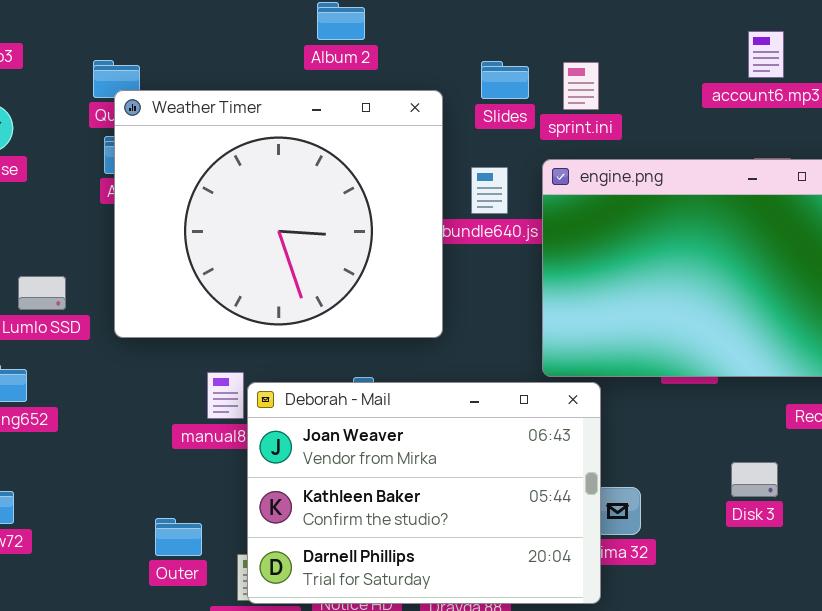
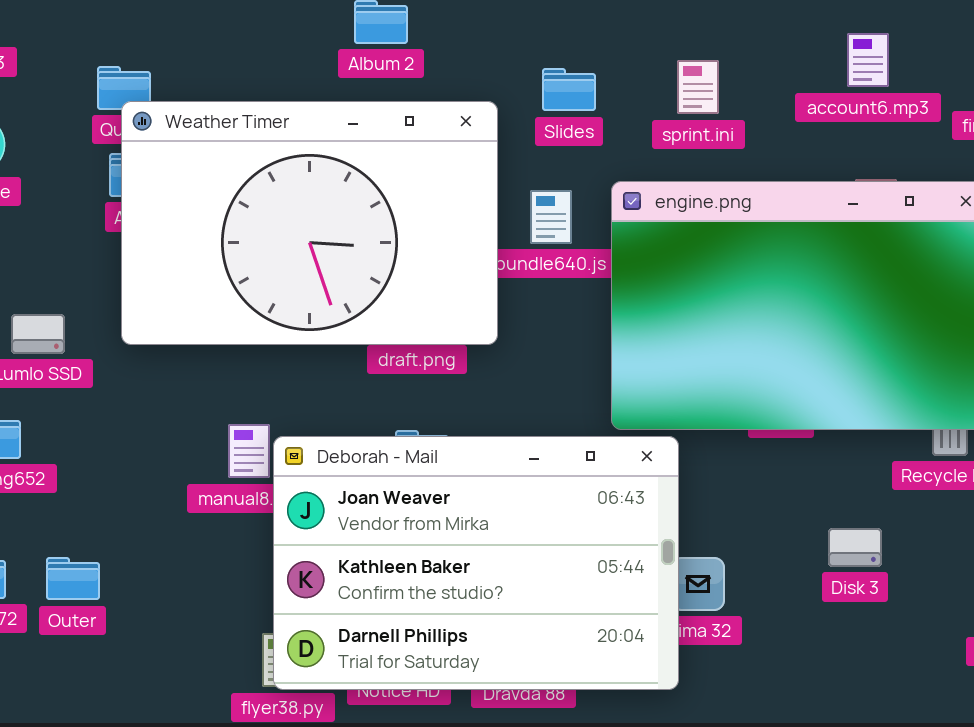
sprint.ini: [563,62,599,110] -> [677,60,719,114], moved
Weather Timer: [114,90,443,338] -> [121,101,498,345], resized
Outer: [155,518,202,556] -> [46,557,100,600], moved

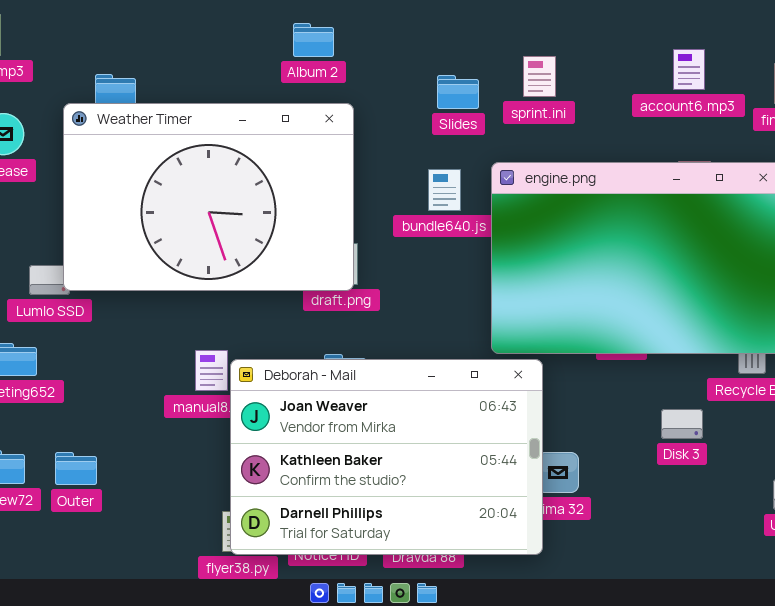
sprint.ini: [677,60,719,114] -> [523,56,556,97], moved
Weather Timer: [121,101,498,345] -> [63,103,354,291], moved
Disk 3: [828,528,882,567] -> [661,409,703,439], moved

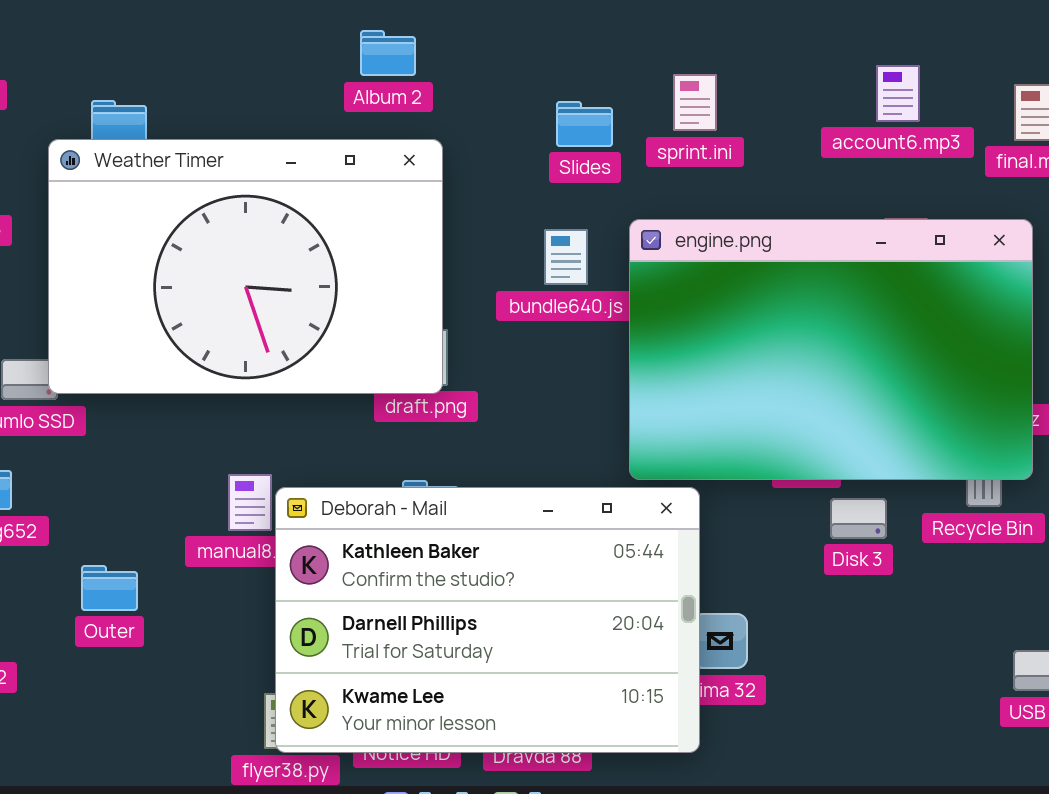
Deborah - Mail: [230,359,543,555] -> [275,487,700,753], scrolled down 1 row
Disk 3: [661,409,703,439] -> [830,498,887,539], moved
Outer: [55,452,97,485] -> [81,565,138,611], moved

